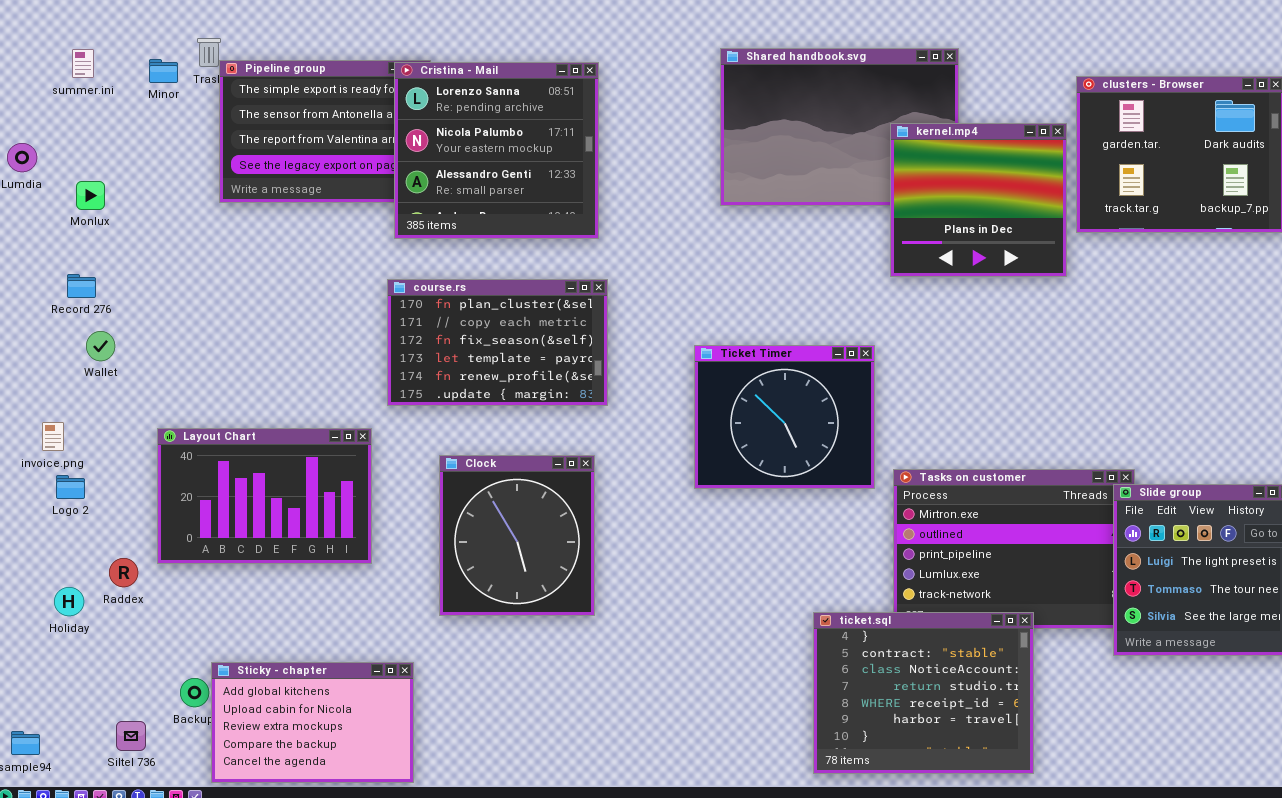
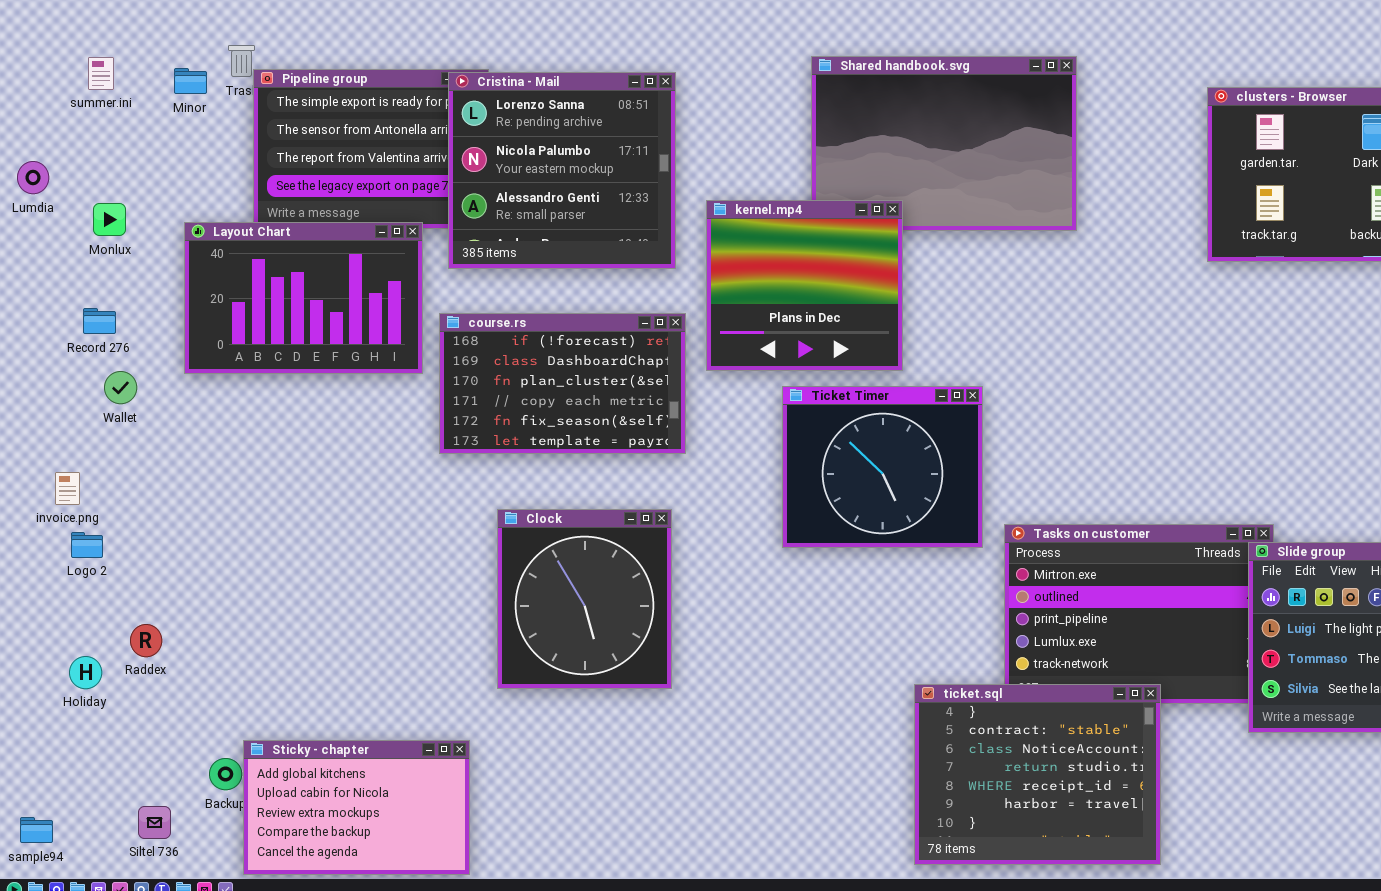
kernel.mp4: [890,123,1067,277] -> [706,200,903,371], moved
course.rs: [387,279,608,406] -> [439,313,686,454], scrolled up 2 rows
Layout Chart: [157,428,372,564] -> [184,222,423,374], moved

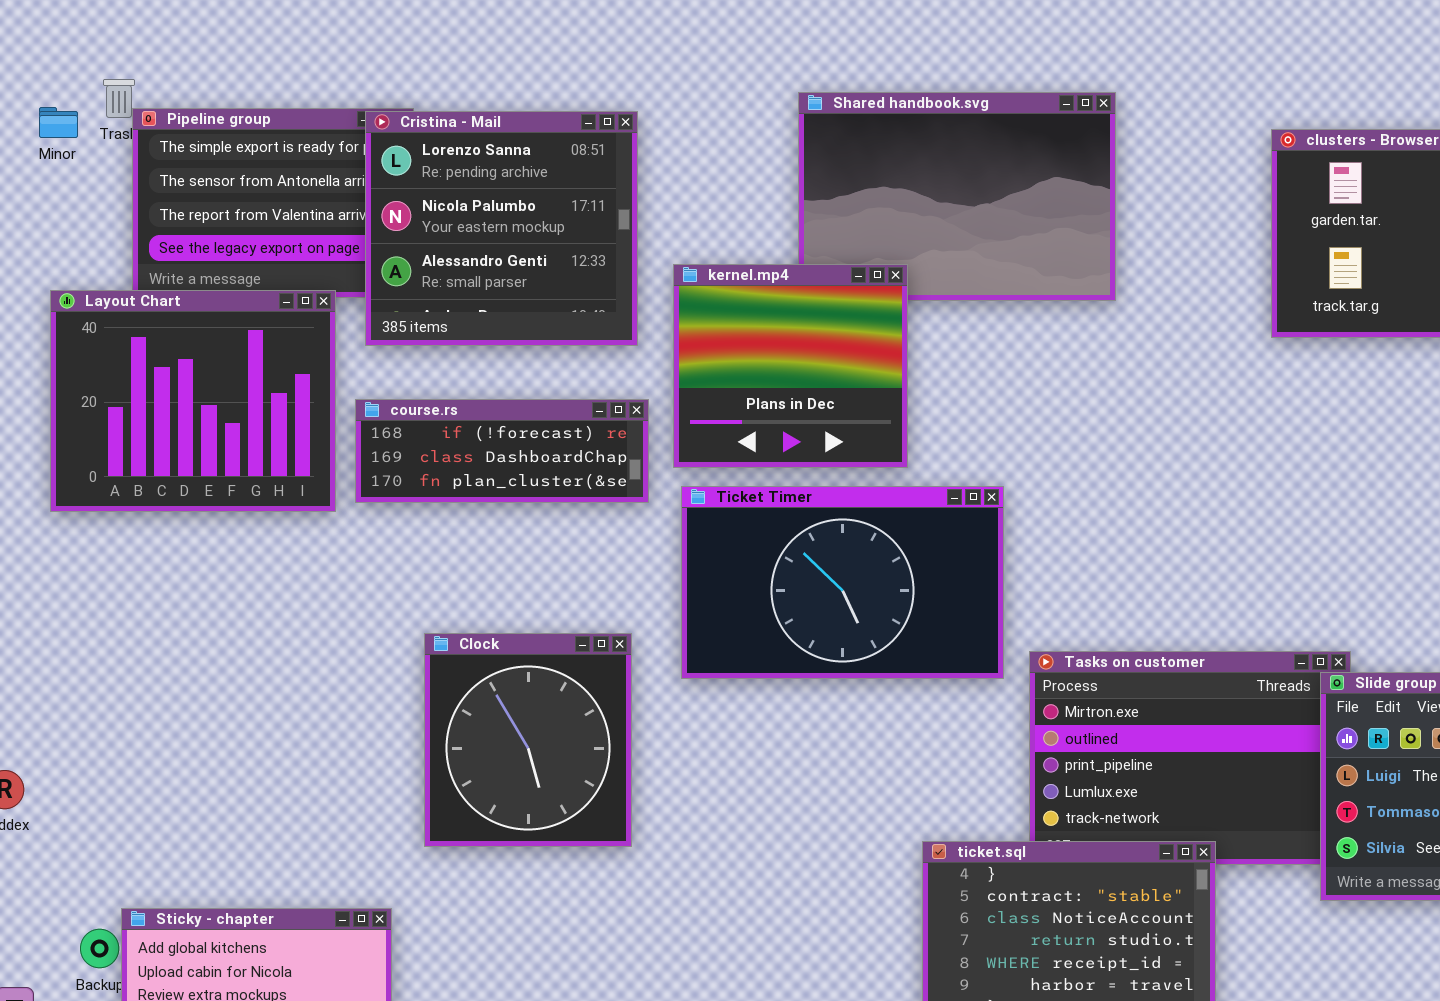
Layout Chart: [184,222,423,374] -> [50,290,336,512], resized
course.rs: [439,313,686,454] -> [355,399,649,503], resized
Ticket Timer: [782,386,983,548] -> [681,486,1004,679], resized

